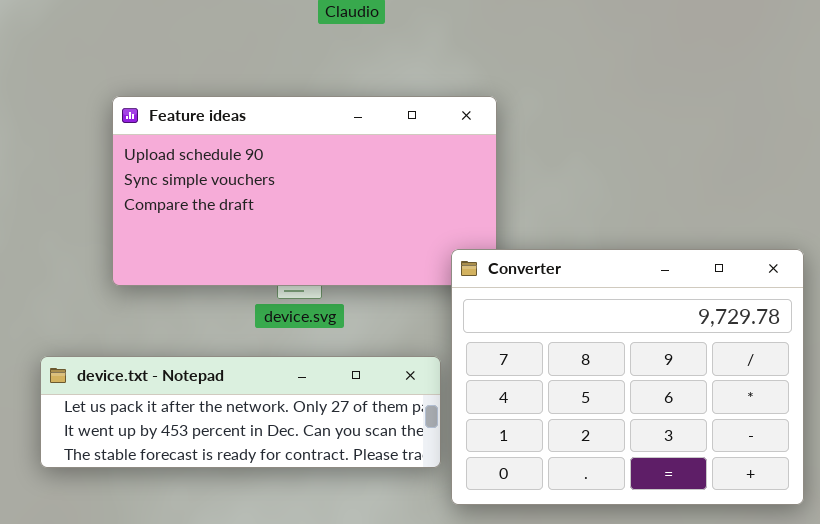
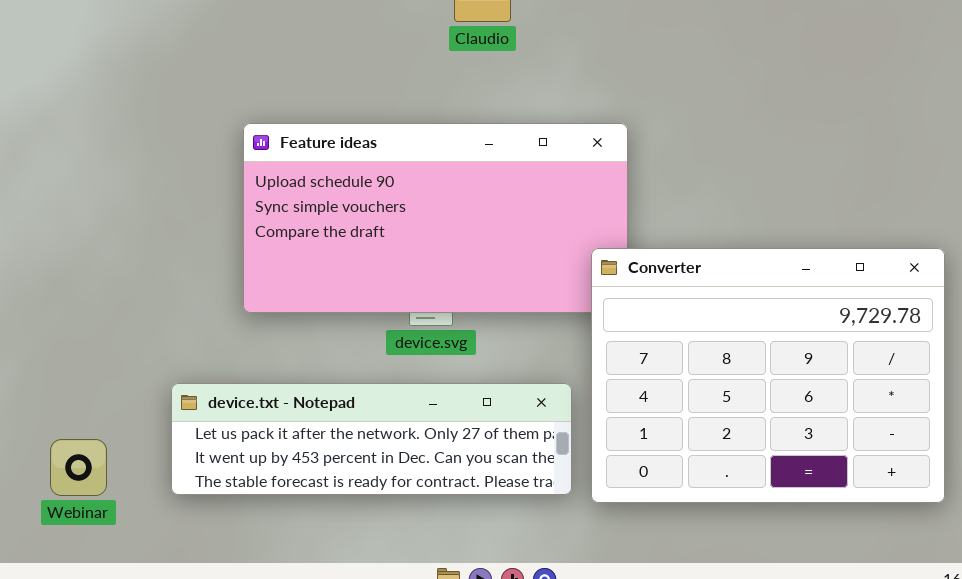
Converter: [451,249,804,505] -> [591,248,945,503], moved

